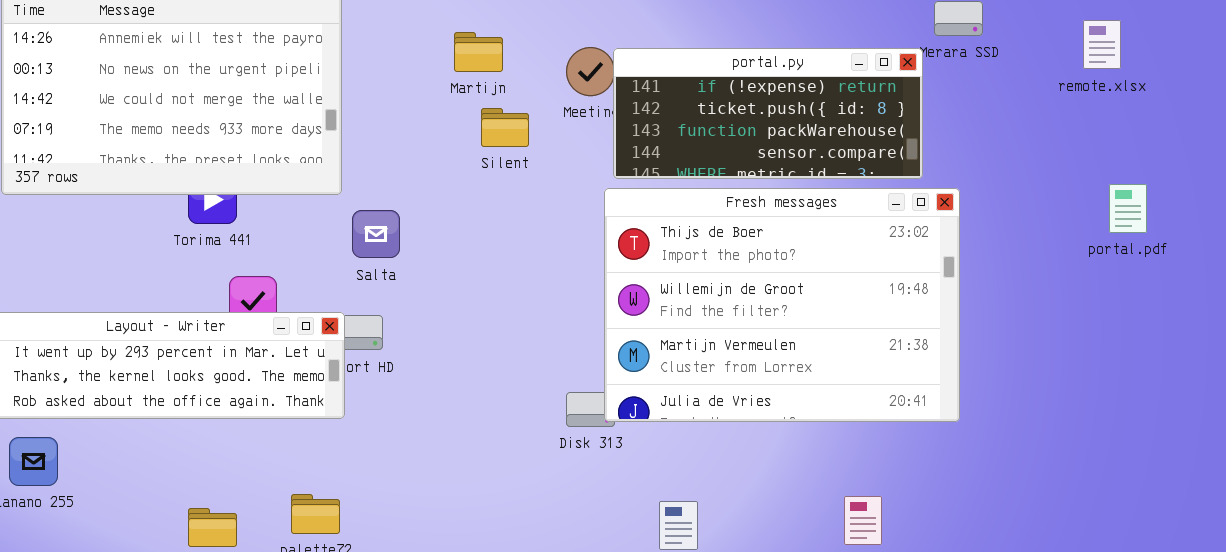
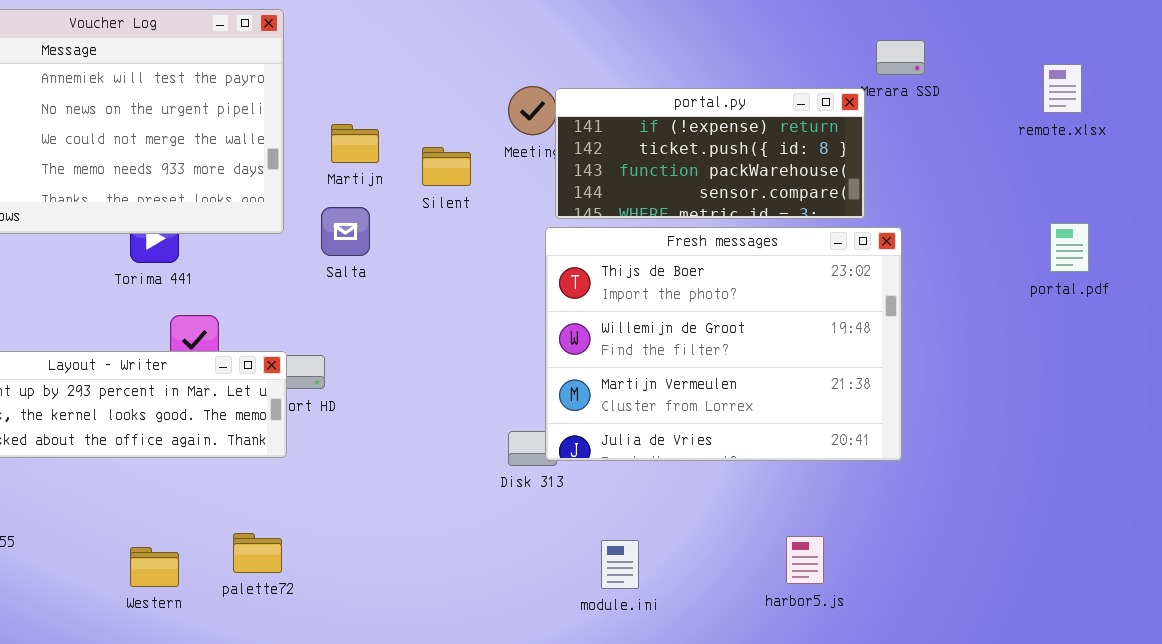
remote.xlsx: [1083,20,1121,69] -> [1043,64,1082,113], moved
Martijn: [454,32,503,72] -> [331,124,379,163], moved
Salta: [352,210,400,258] -> [321,207,370,256], moved

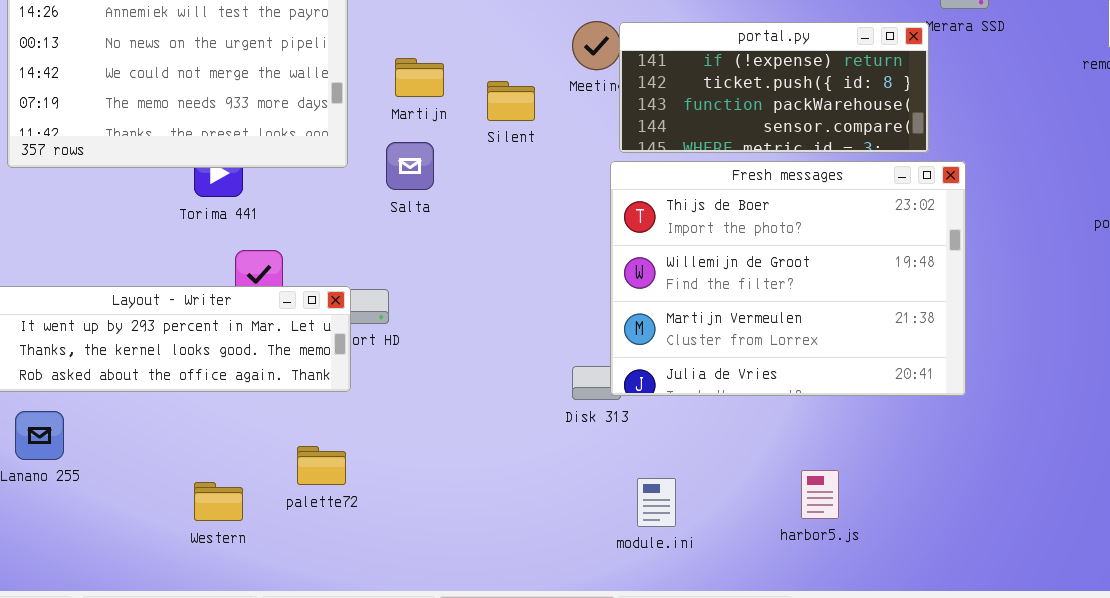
palette72: [233,533,282,573] -> [297,446,346,485], moved
harbor5.js: [786,536,824,584] -> [801,470,839,519], moved
module.ini: [601,540,639,589] -> [637,478,676,527], moved

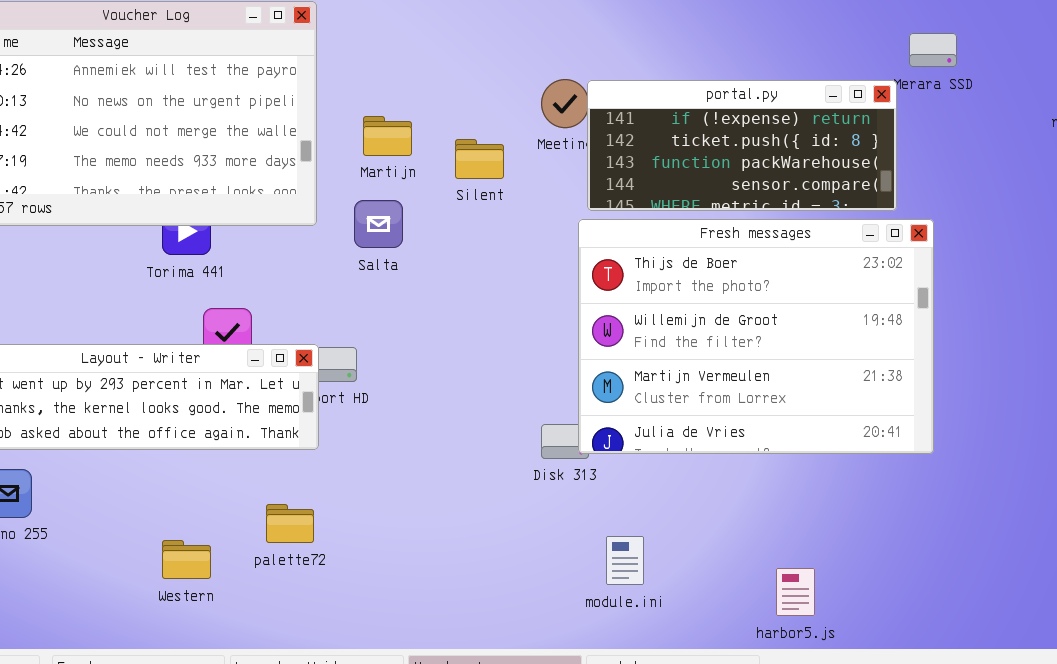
harbor5.js: [801,470,839,519] -> [776,568,815,616], moved

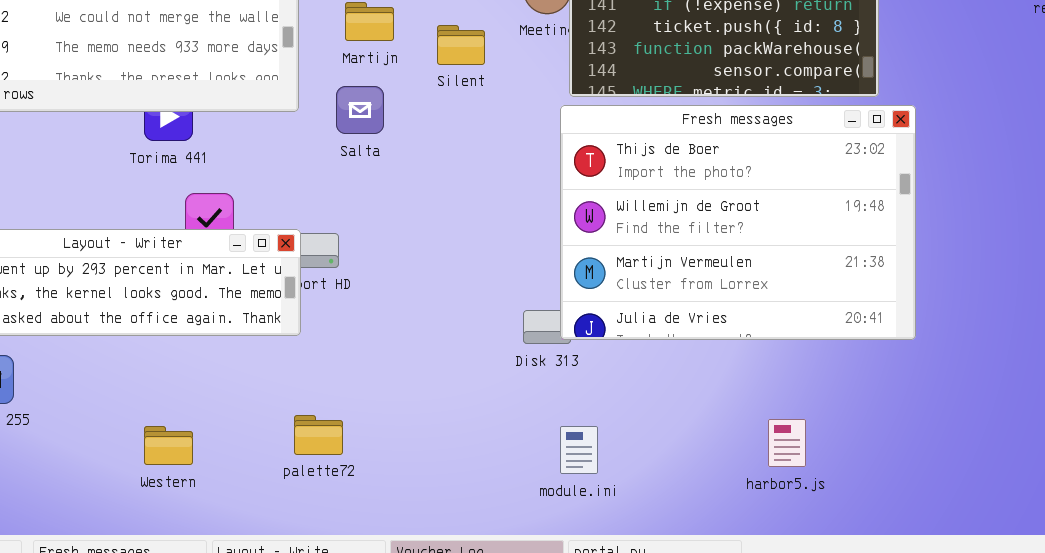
palette72: [266,504,314,543] -> [294,415,343,455], moved
module.ini: [606,536,644,585] -> [560,426,598,474], moved
harbor5.js: [776,568,815,616] -> [768,419,806,467], moved

